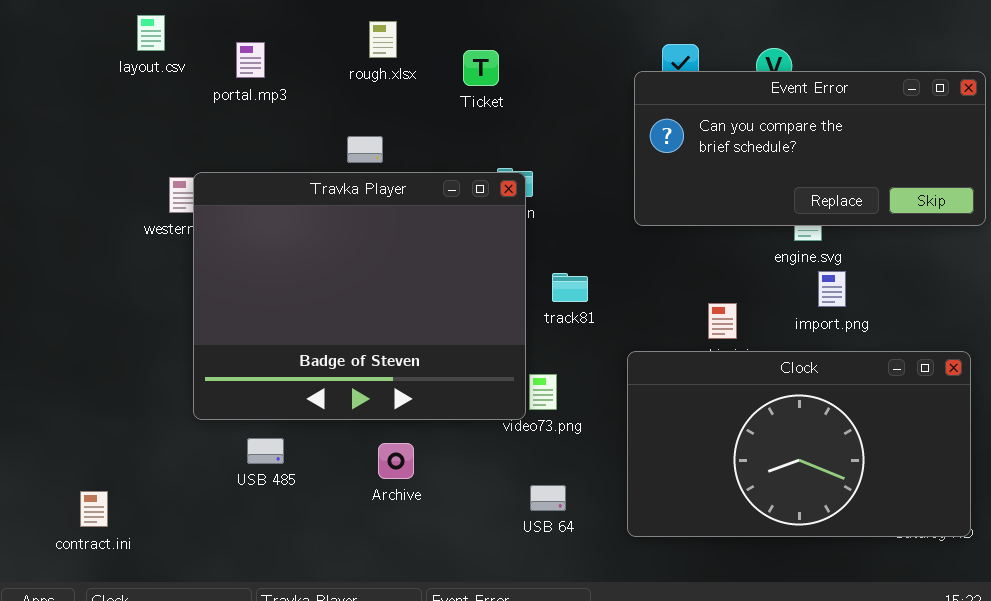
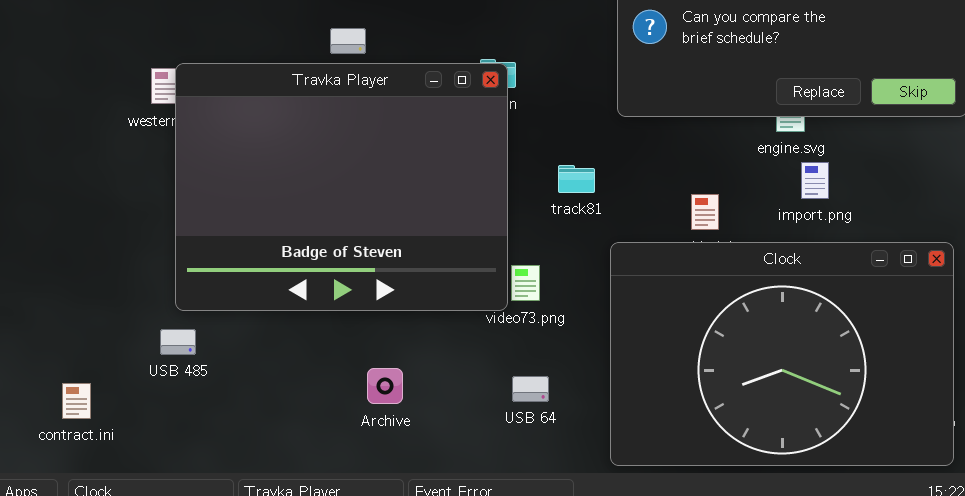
track81: [552,273,588,302] -> [558,165,595,193], moved
Clock: [627,351,971,537] -> [610,242,954,466], resized
USB 485: [247,438,284,464] -> [160,329,196,355], moved
Archive: [378,443,414,479] -> [367,368,403,404], moved

